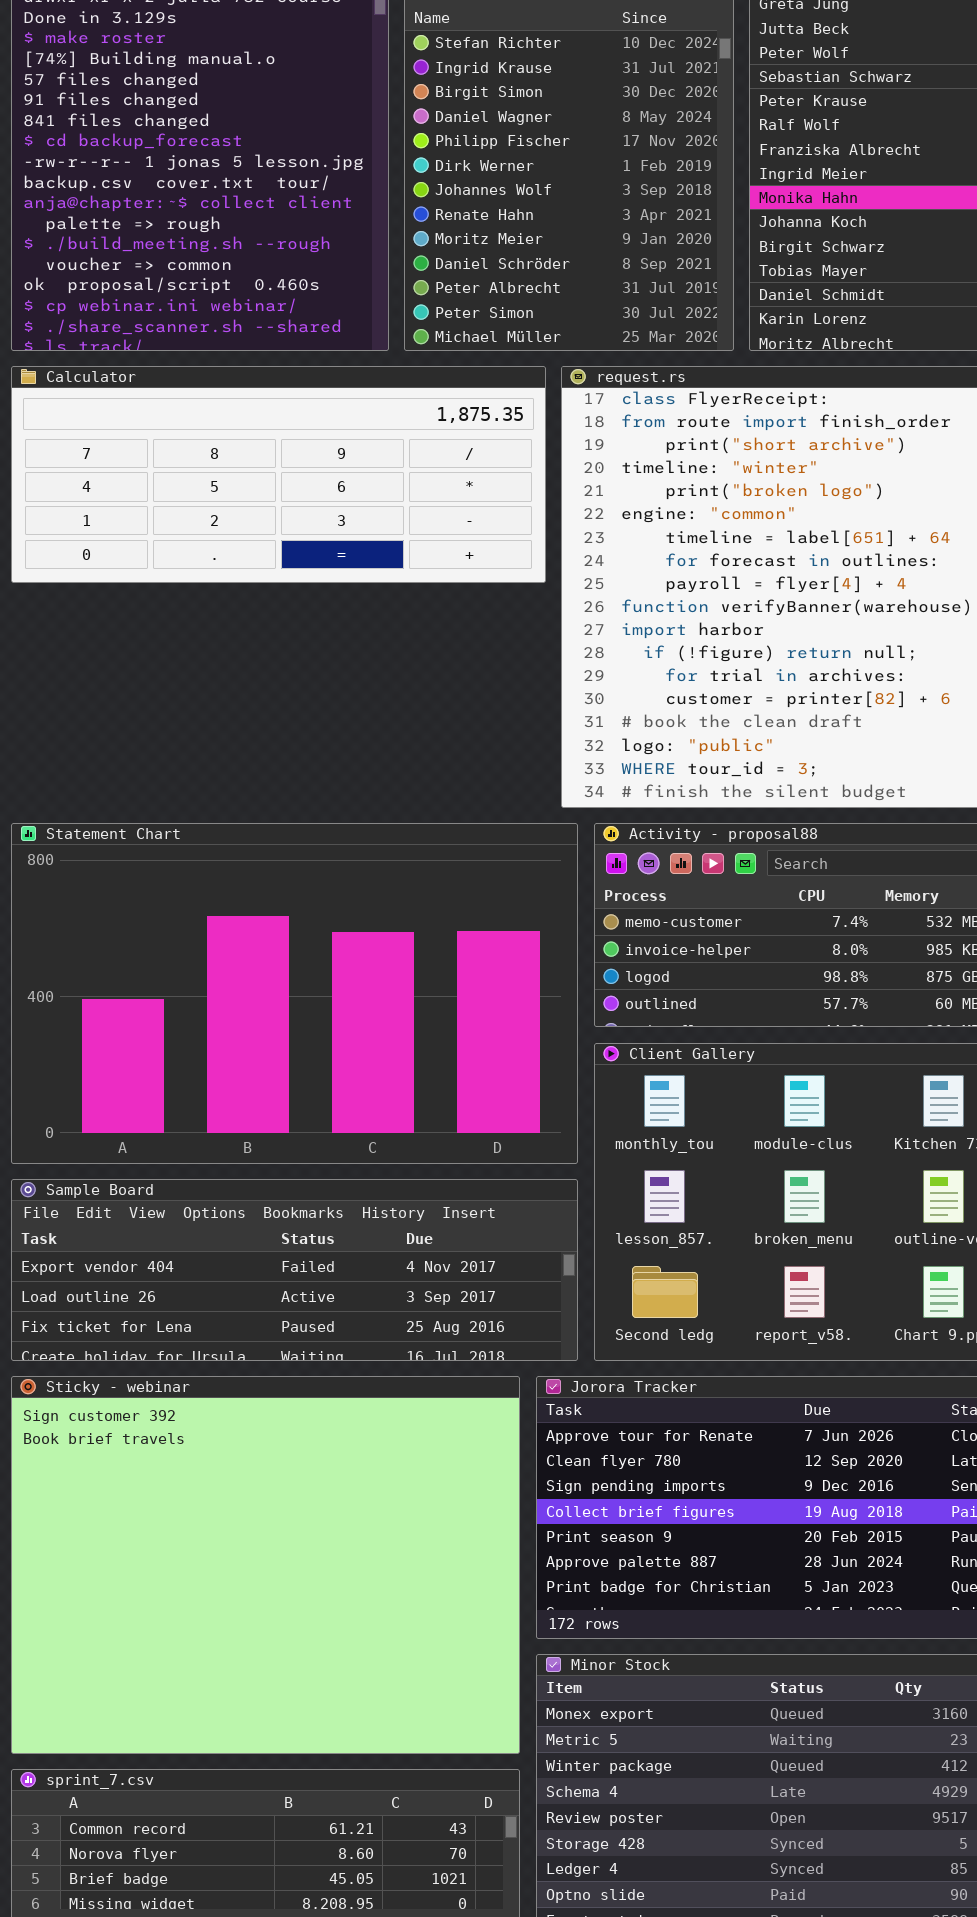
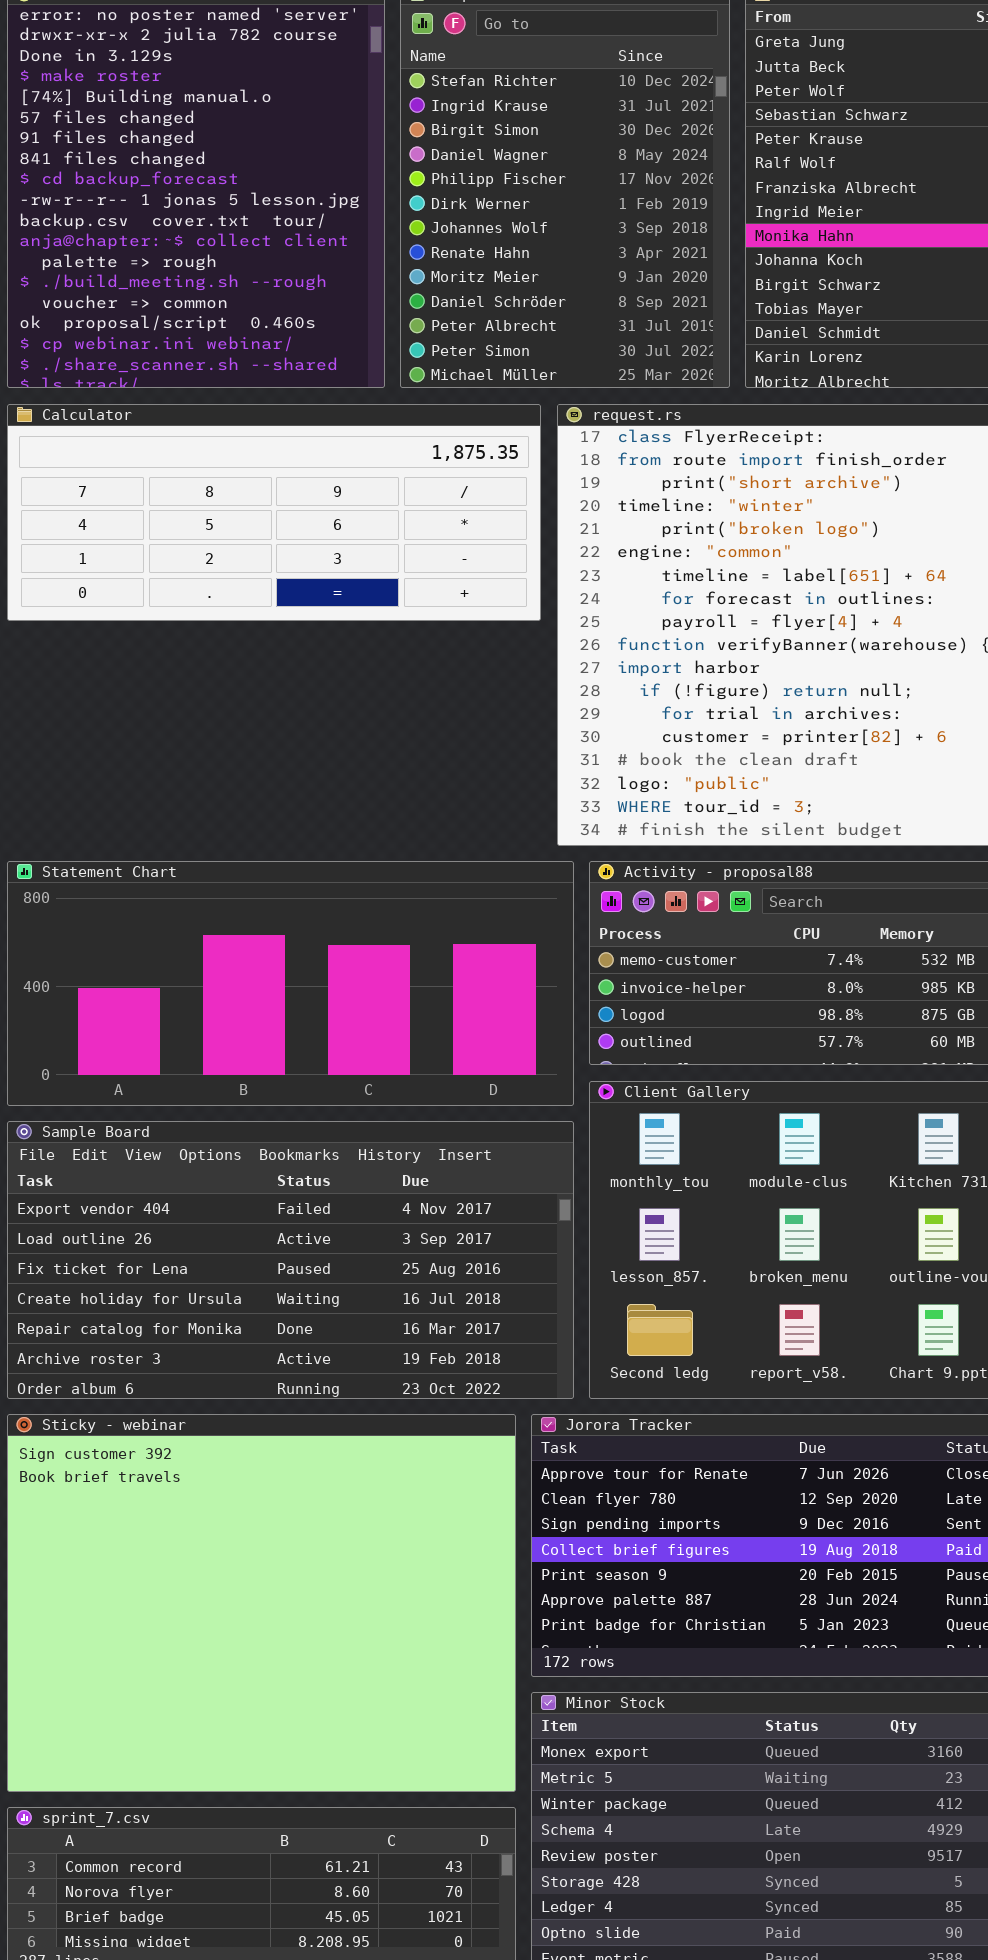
Statement Chart: [11,823,578,1164] -> [7,861,574,1106], resized
Sample Board: [11,1179,578,1361] -> [7,1121,574,1399], resized

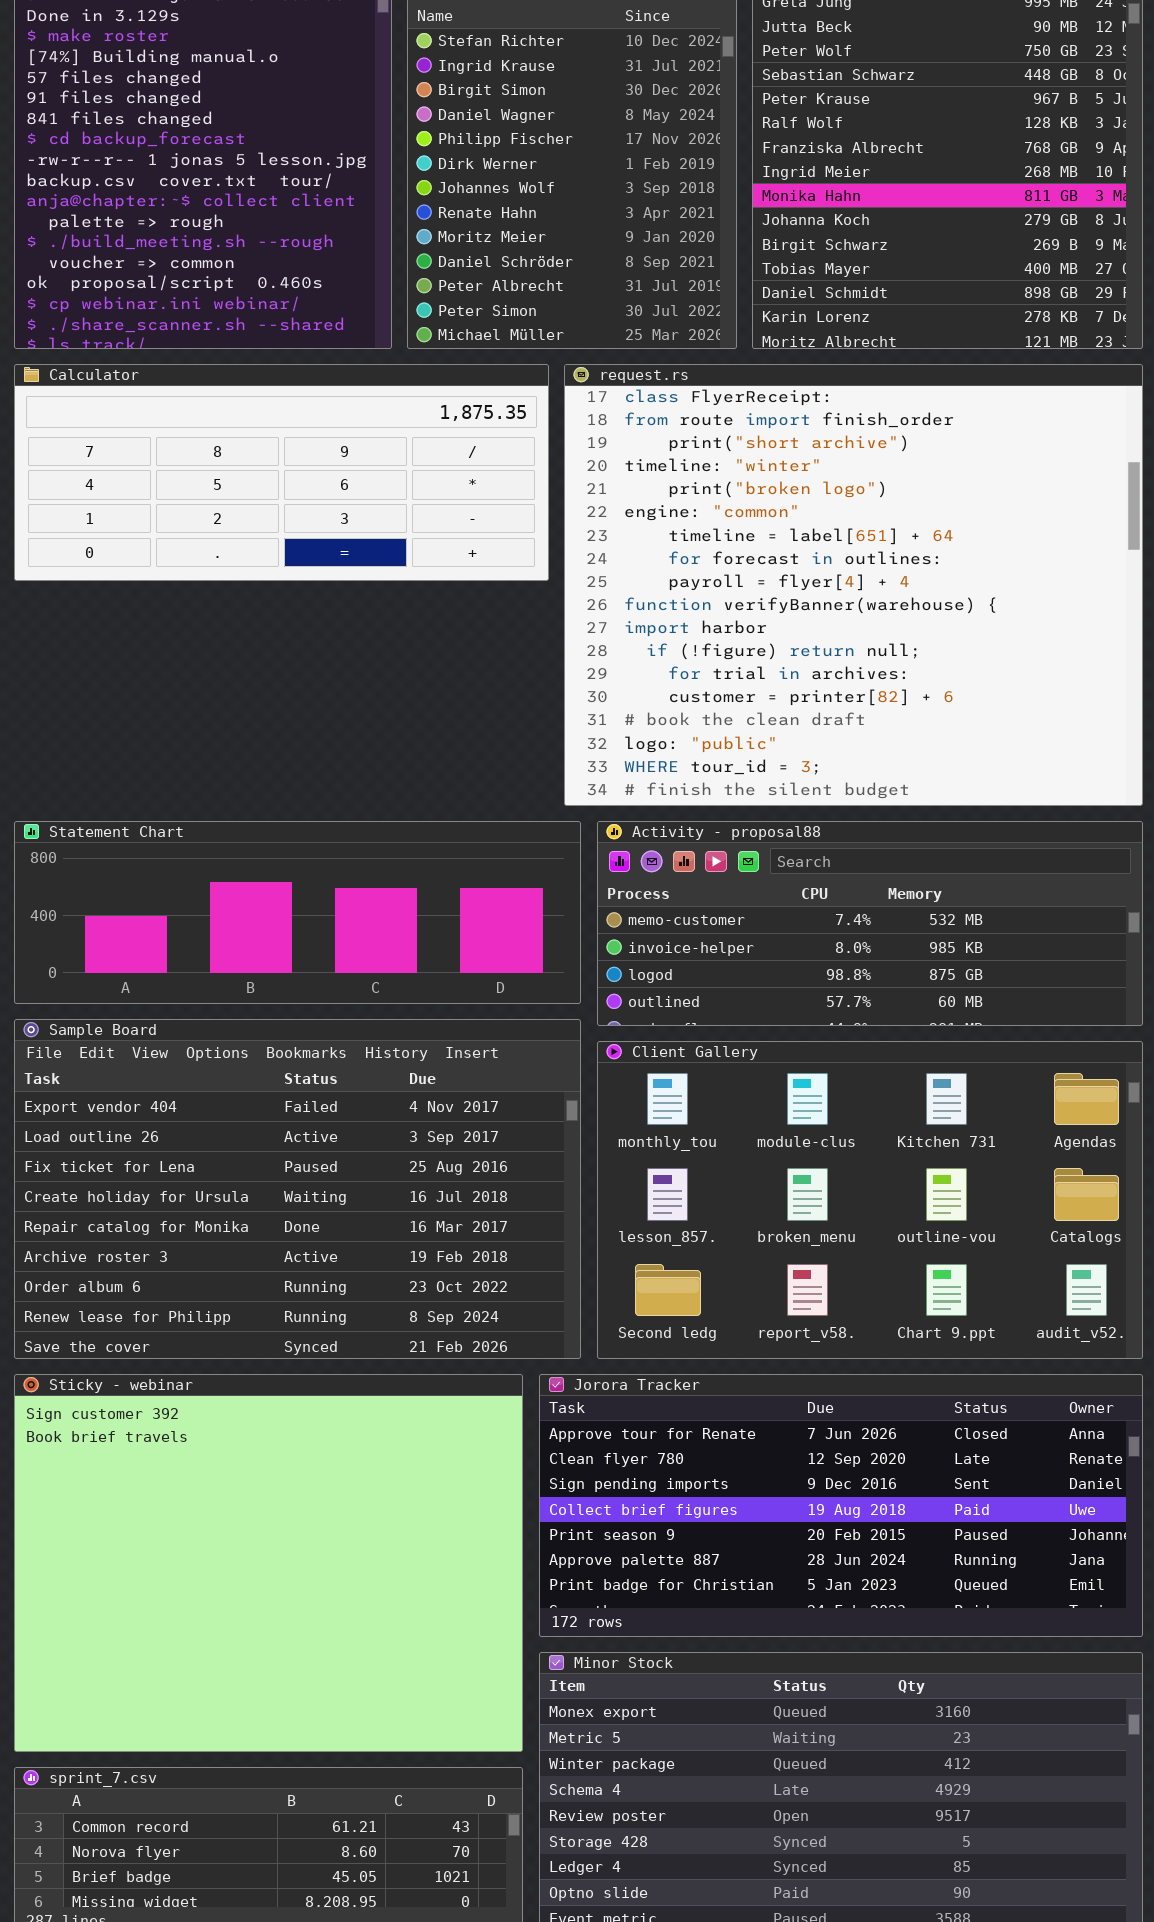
Statement Chart: [7,861,574,1106] -> [14,821,581,1004], resized
Sample Board: [7,1121,574,1399] -> [14,1019,581,1359], resized

